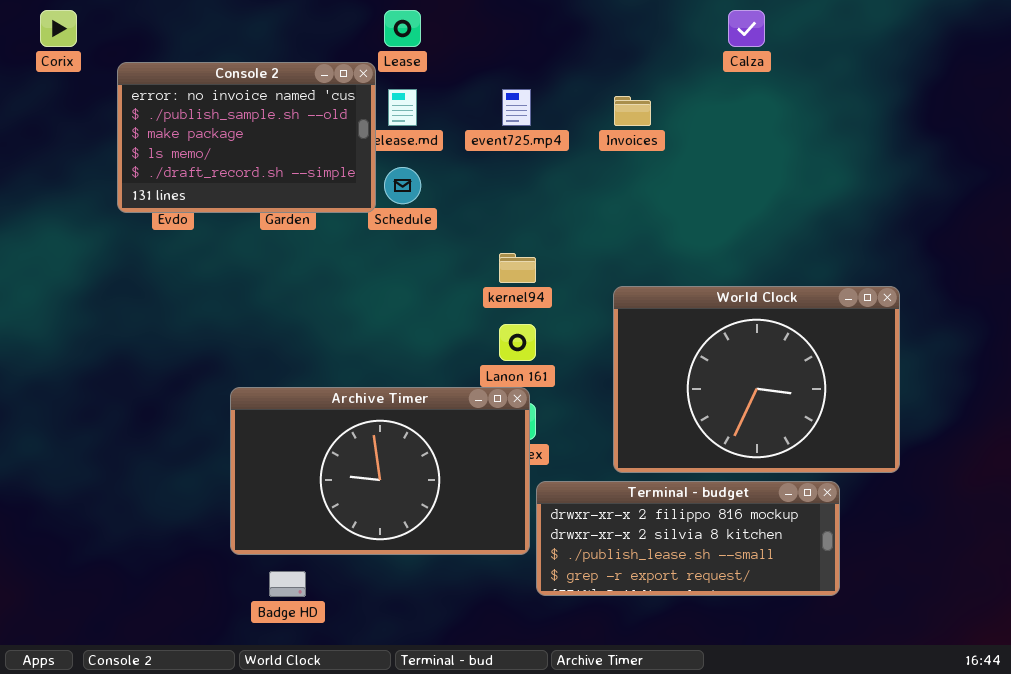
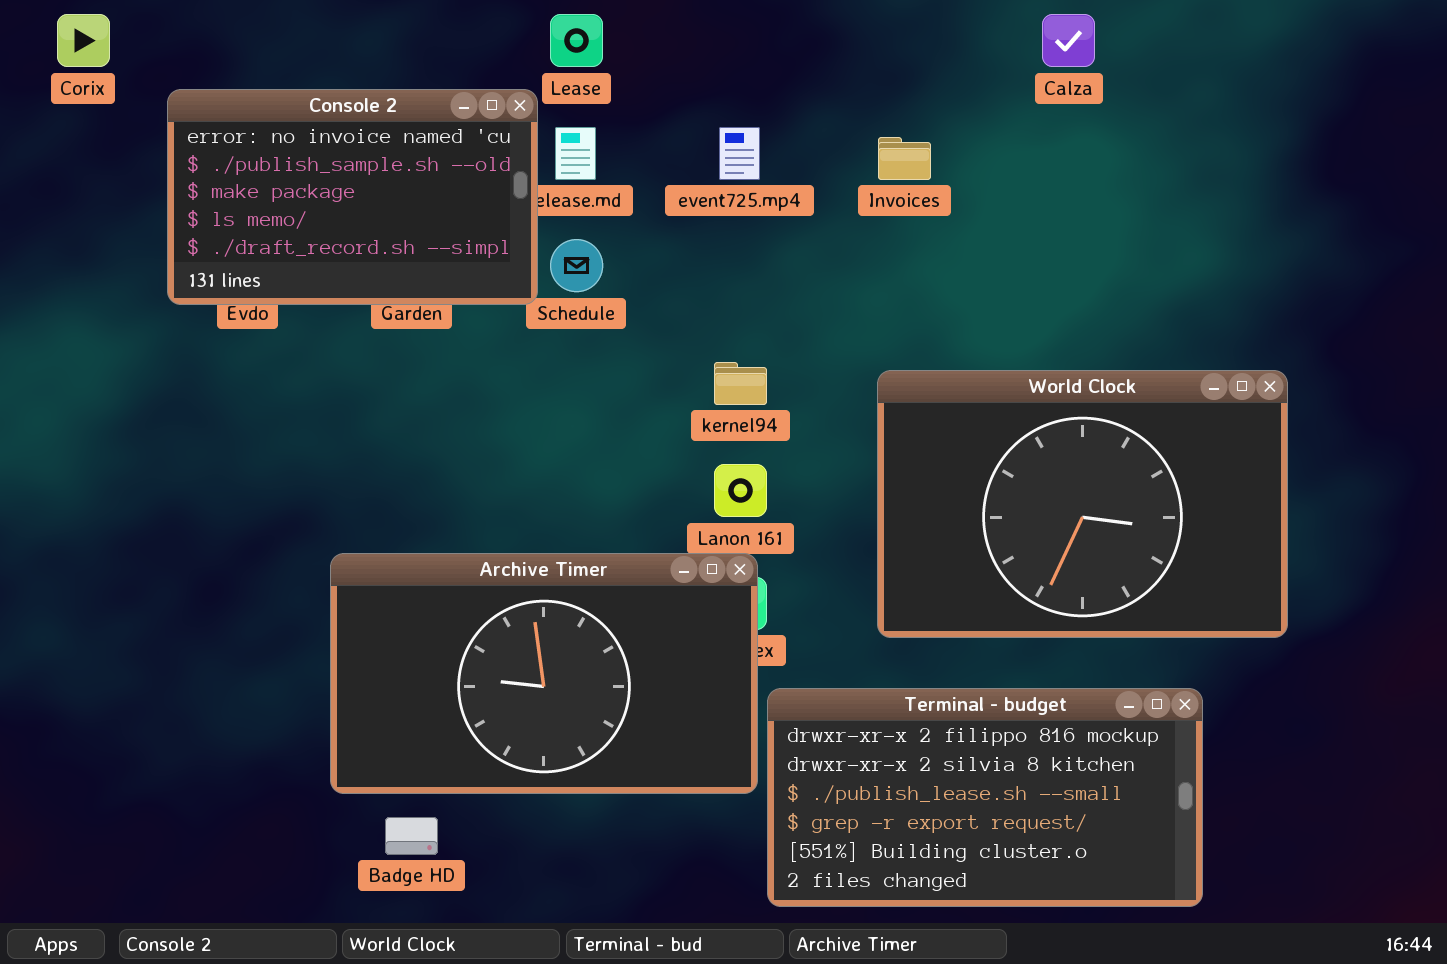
World Clock: [613,286,900,473] -> [877,370,1288,638], moved
Terminal - budget: [536,481,840,596] -> [767,688,1203,907], resized

